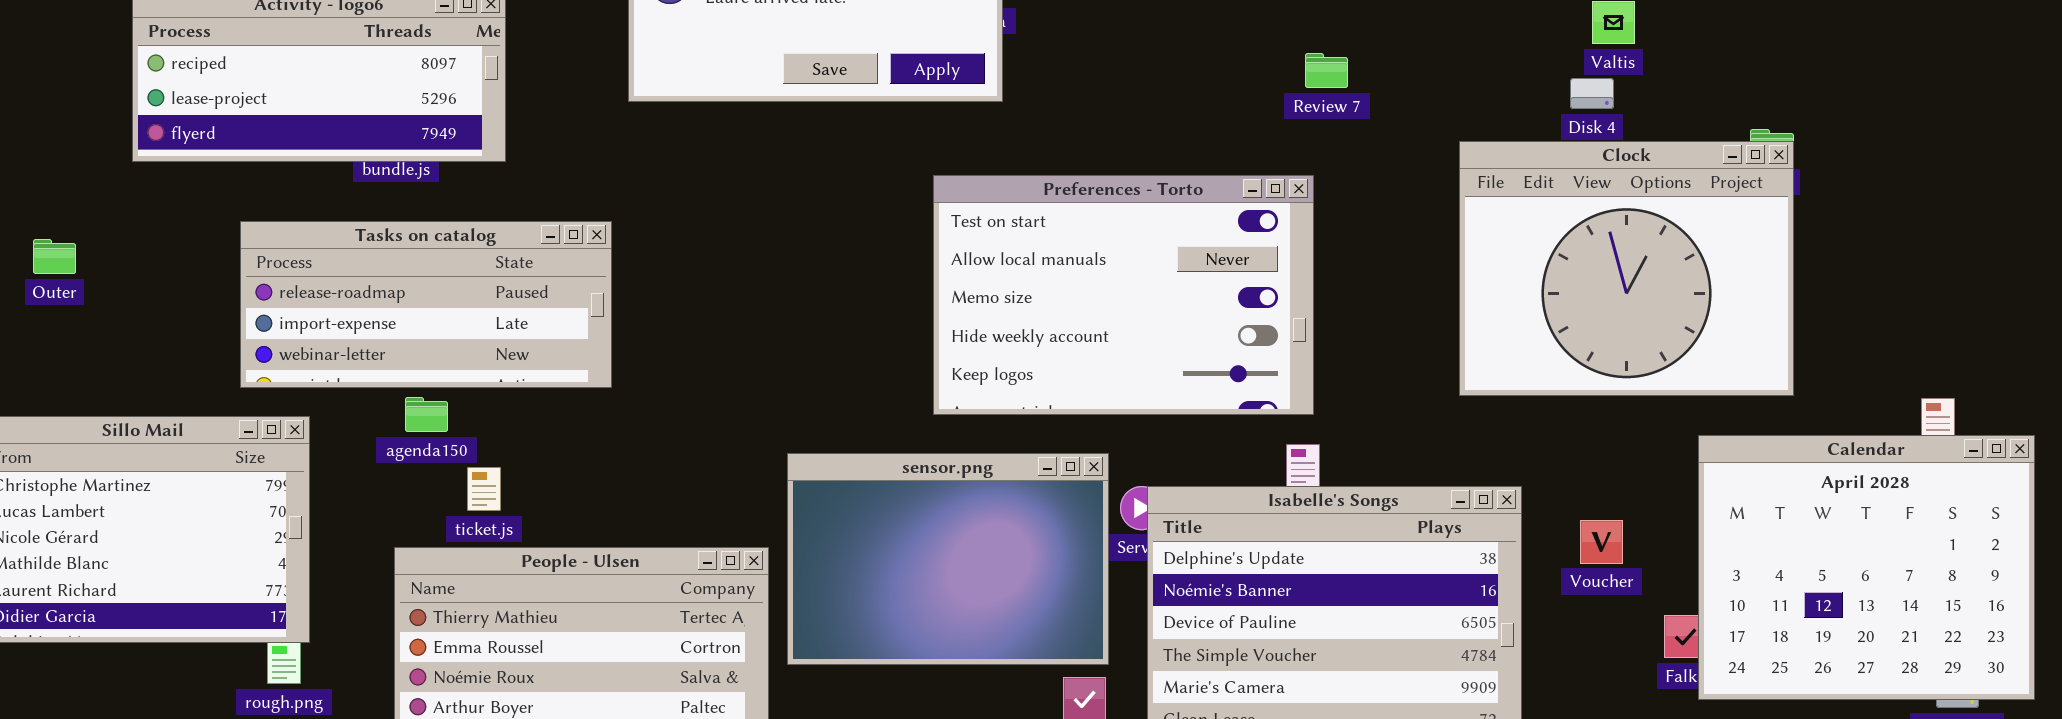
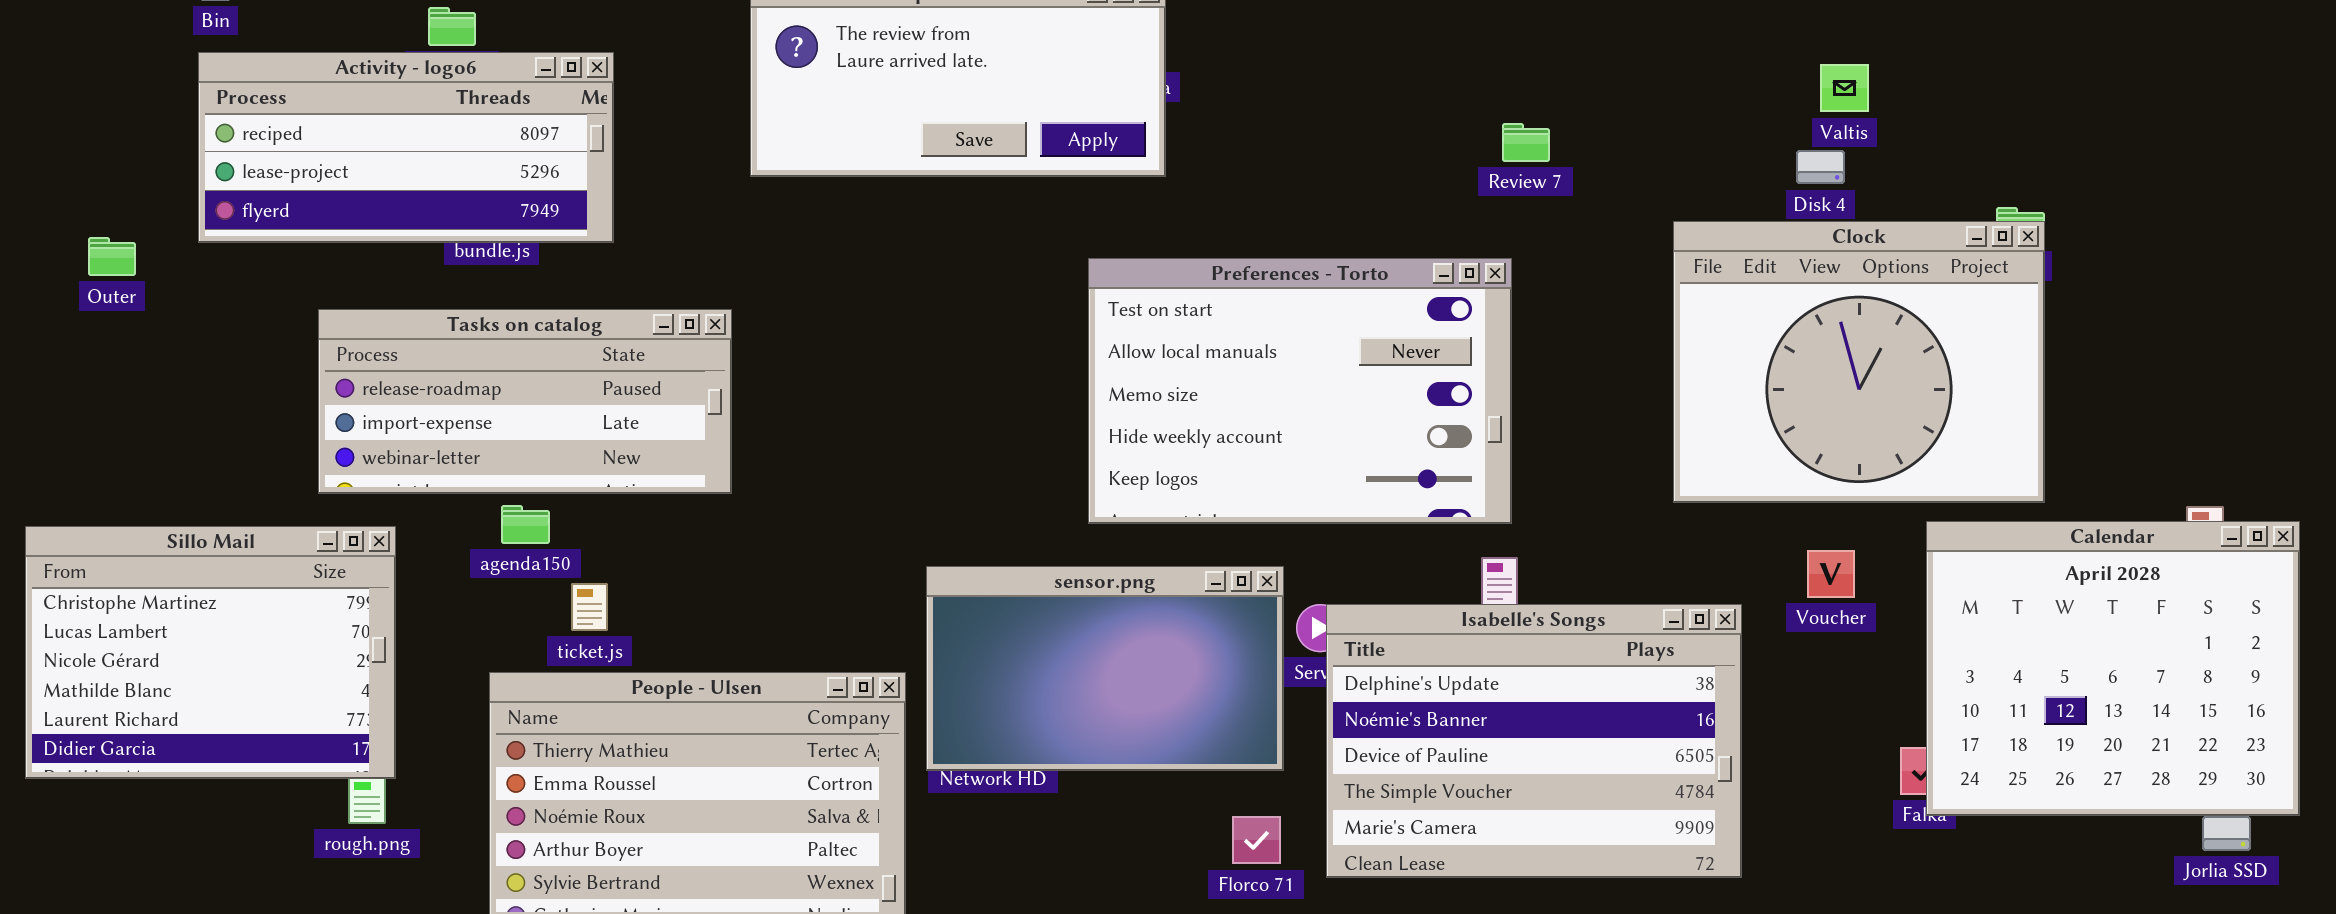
Outer: [33,239,76,274] -> [88,237,136,276], moved
Calendar: [1698,435,2035,700] -> [1926,521,2300,816], moved
sensor.png: [787,453,1109,665] -> [926,566,1284,771], resized
Voucher: [1580,520,1623,564] -> [1807,550,1855,598], moved

